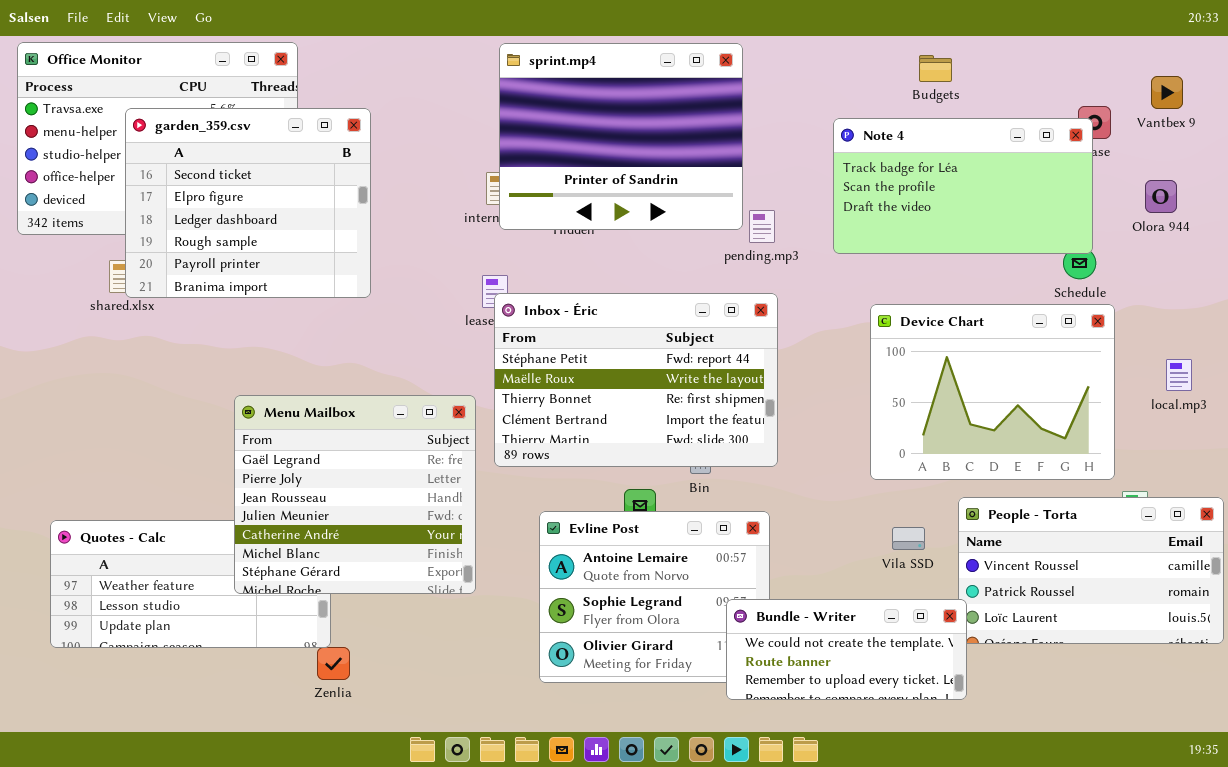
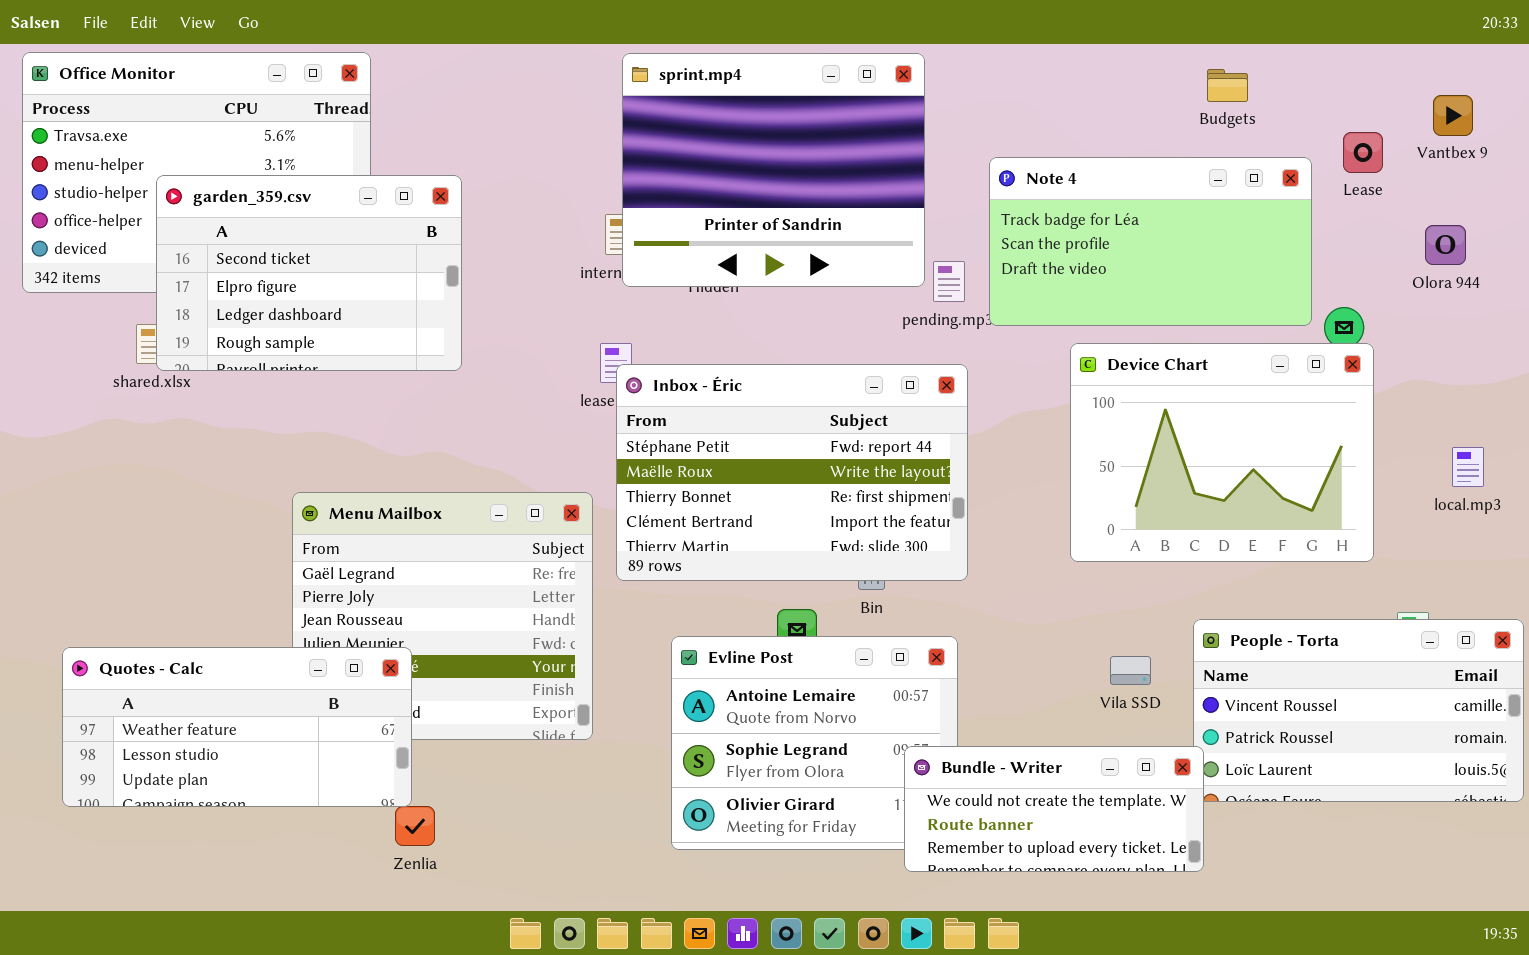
Budgets: [919,55,952,82] -> [1207,69,1248,102], moved
garden_359.csv: [125,108,371,298] -> [156,175,462,371], resized
Note 4: [833,118,1093,254] -> [989,157,1312,326], moved
Device Chart: [870,304,1115,480] -> [1070,343,1374,562], moved
Quotes - Calc: [50,520,331,648] -> [62,647,412,807], raised

